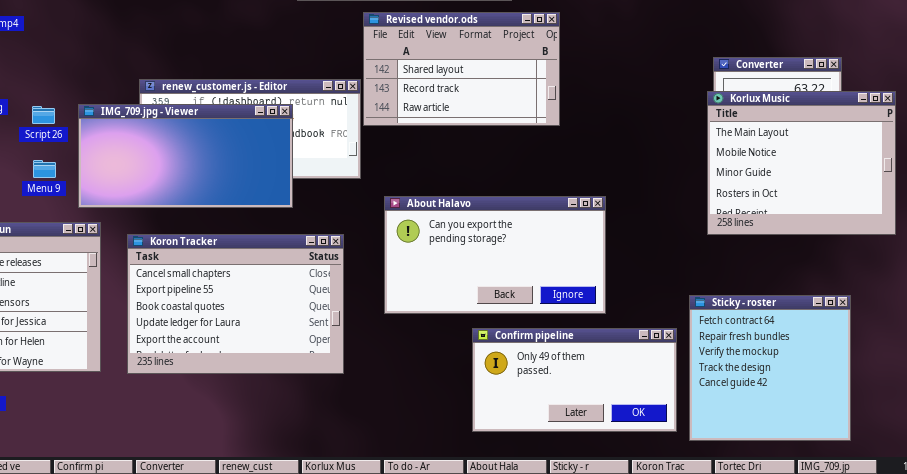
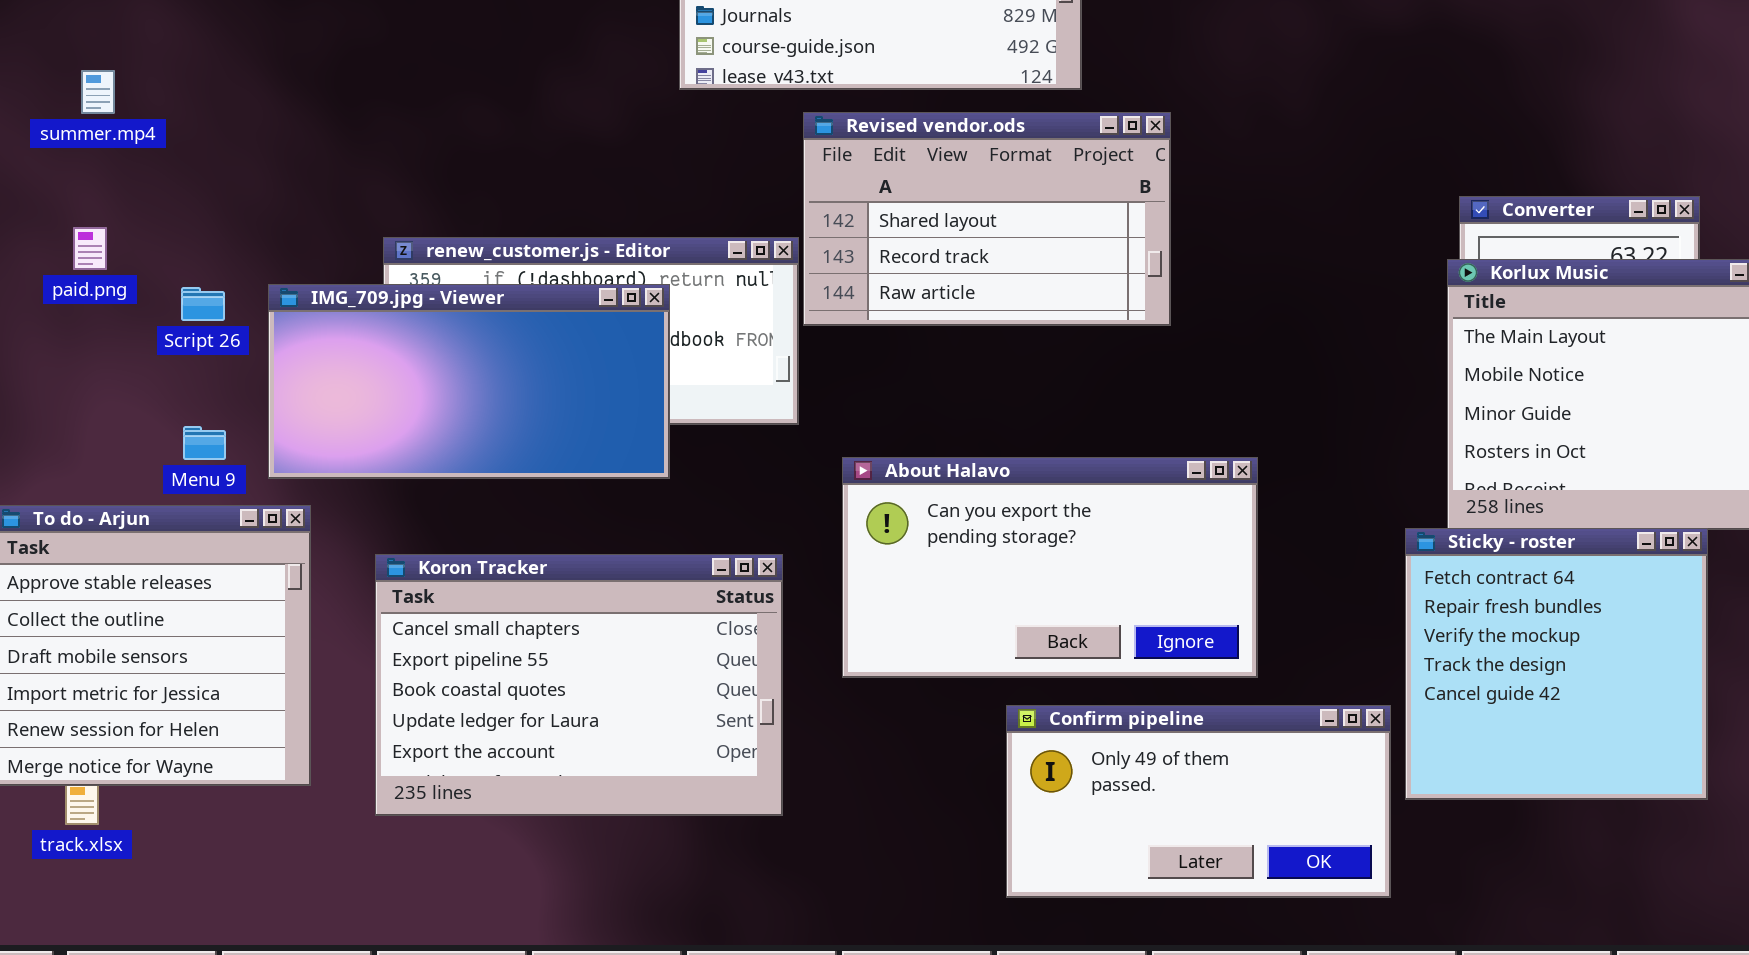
Menu 9: [33,160,56,178] -> [183,426,226,460], moved
Koron Tracker: [127,234,344,374] -> [375,554,783,816], moved
Sticky - roster: [689,295,851,441] -> [1405,528,1708,800], moved

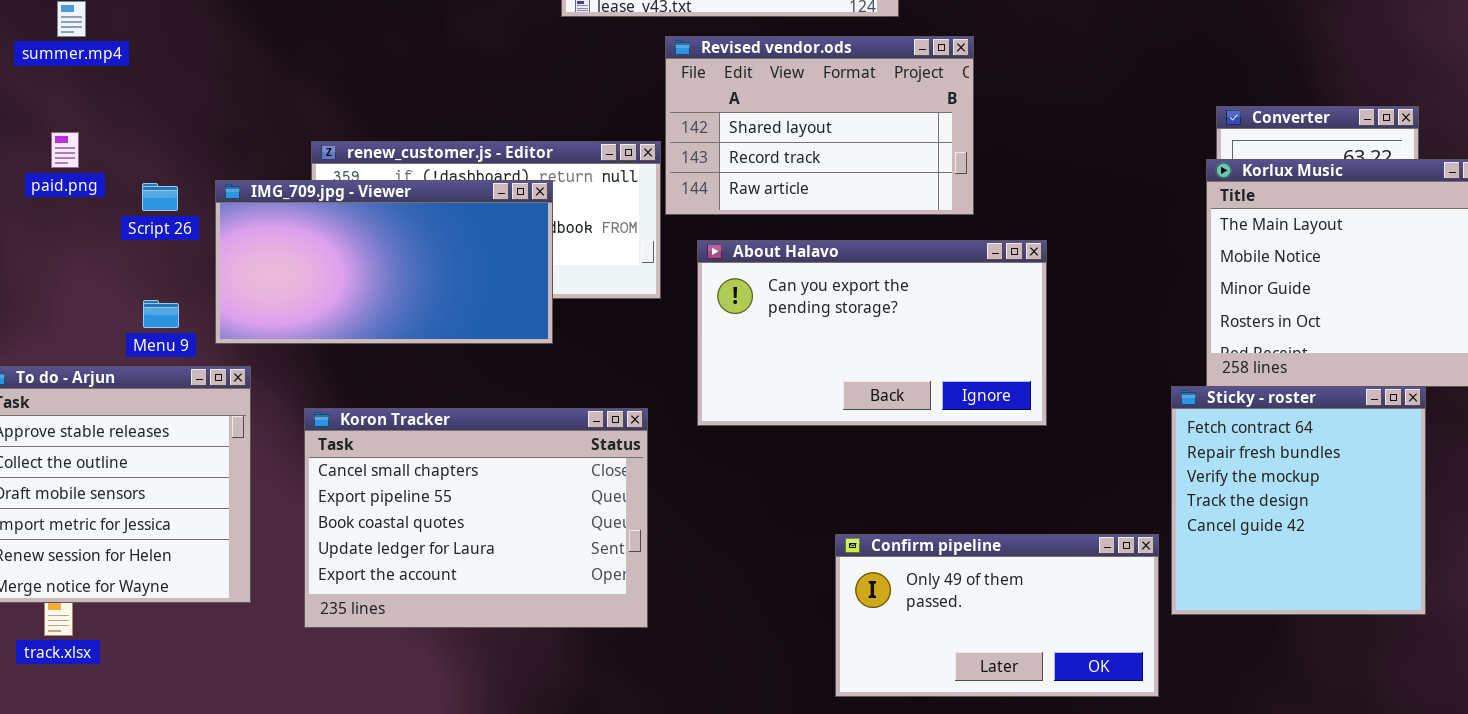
About Halavo: [842,457,1258,678] -> [697,240,1047,426], moved

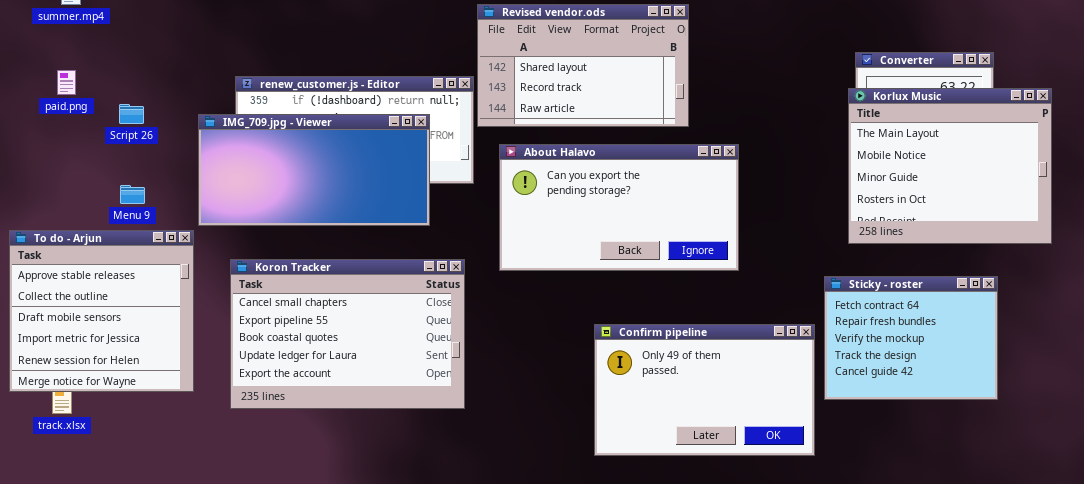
IMG_709.jpg - Viewer: [215,180,553,344] -> [198,114,430,226], moved
Sticky - roster: [1171,386,1426,615] -> [824,276,998,400], resized
Confirm pipeline: [835,534,1159,697] -> [594,324,815,456], resized

